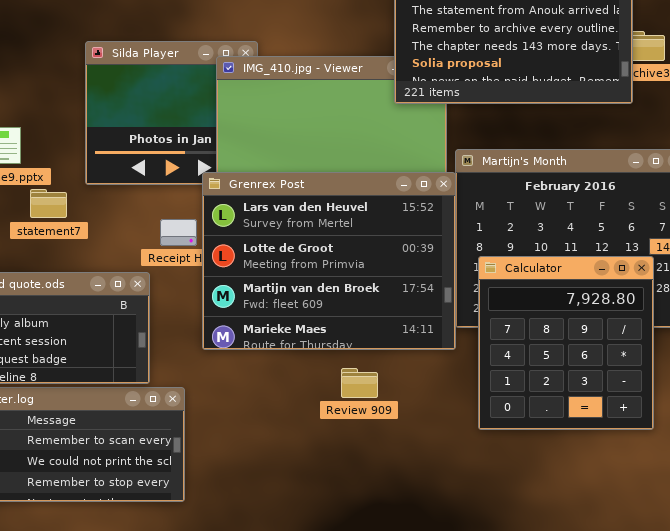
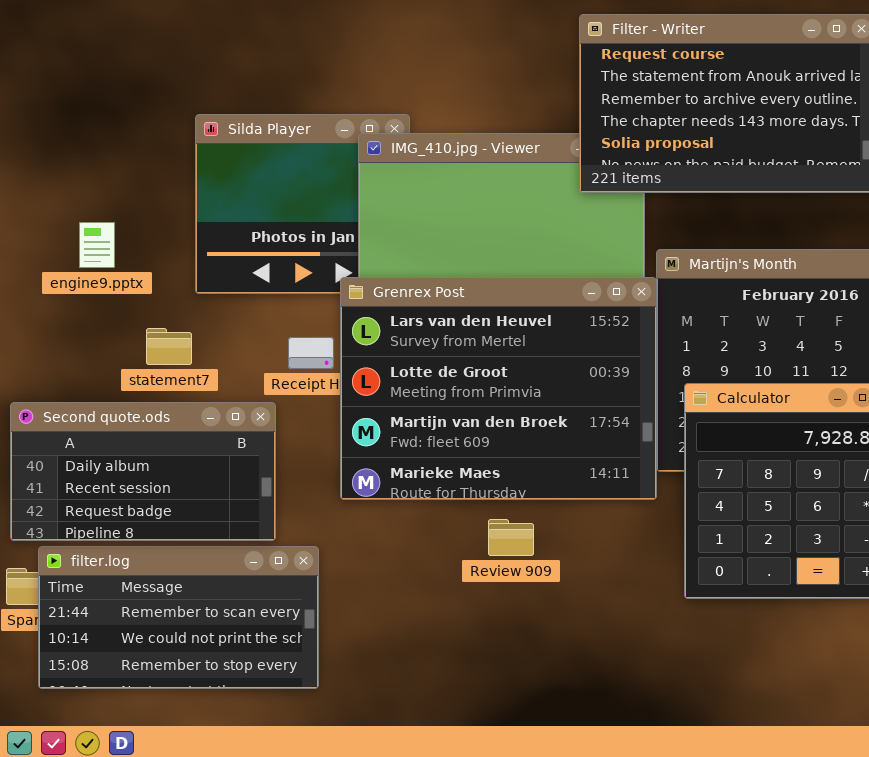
statement7: [30,189,67,218] -> [146,328,192,365], moved
Review 909: [341,368,378,398] -> [488,519,534,556], moved

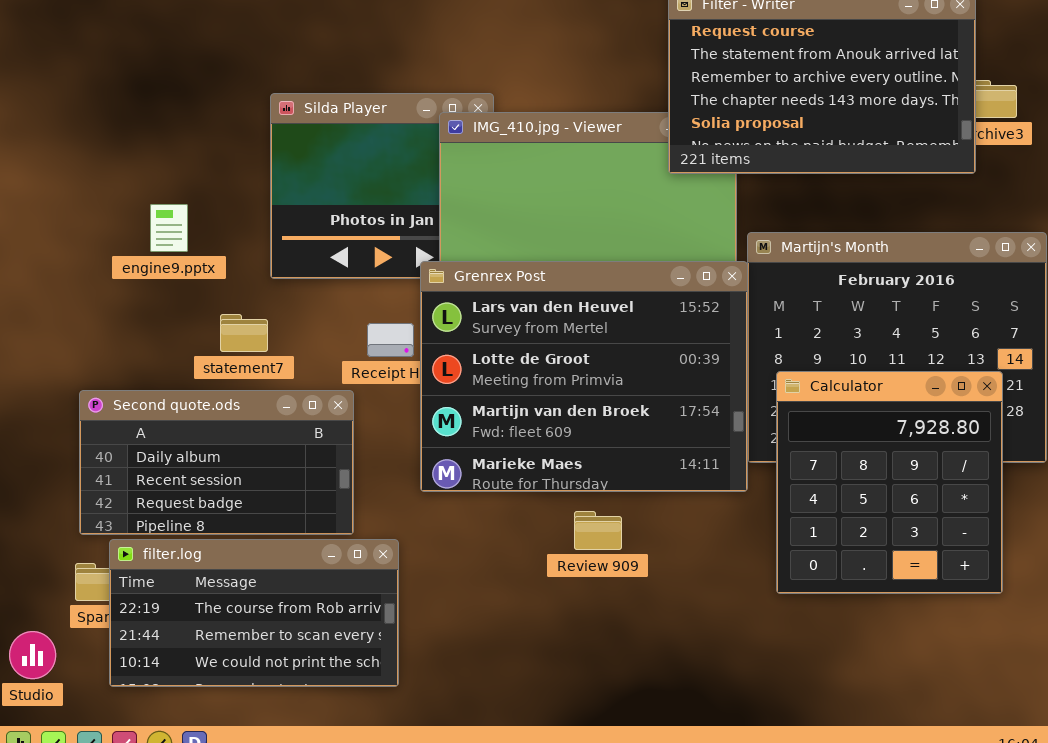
filter.log: [38,546,319,689] -> [109,539,399,687], scrolled up 1 row

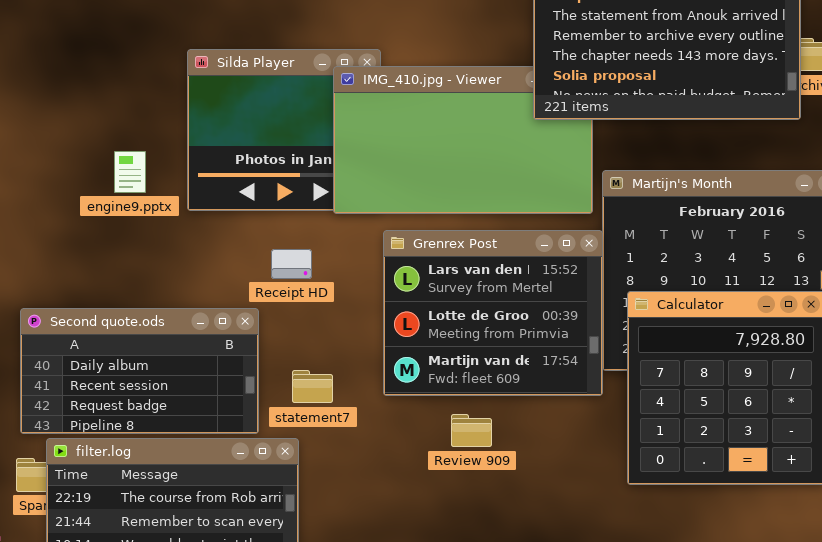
engine9.pptx: [150,204,188,252] -> [114,151,146,193], moved
Grenrex Post: [420,261,748,492] -> [383,230,603,396], resized
statement7: [220,314,268,352] -> [292,370,333,403], moved

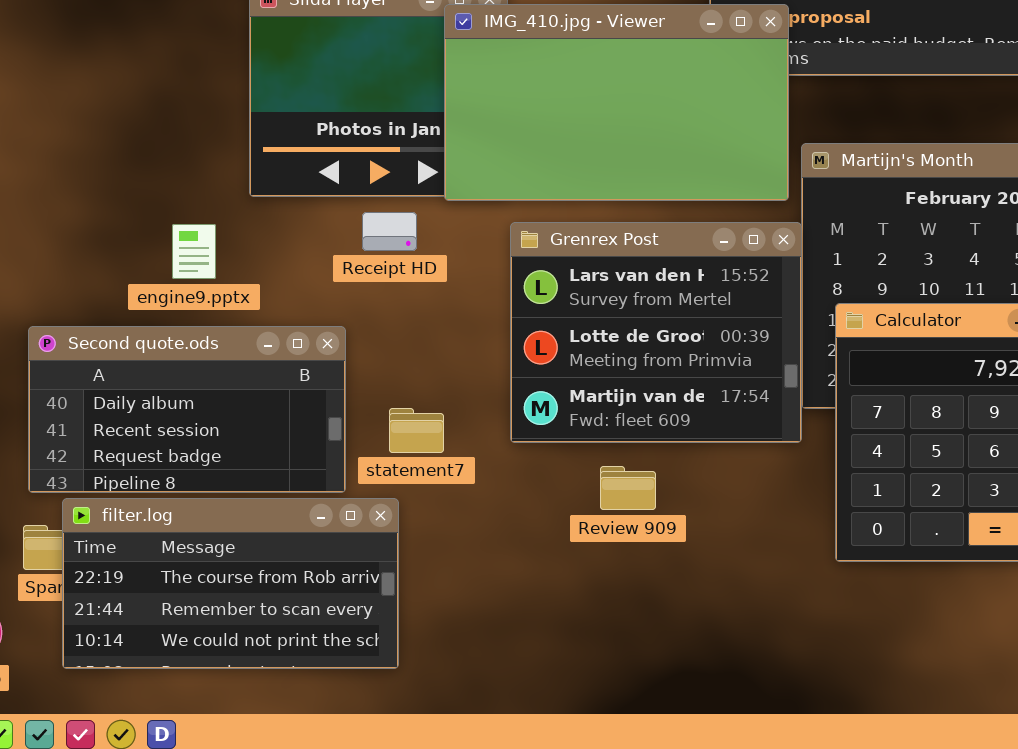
IMG_410.jpg - Viewer: [333,66,593,214] -> [444,4,789,201], raised
engine9.pptx: [114,151,146,193] -> [172,224,216,279], moved
Receipt HD: [271,249,312,279] -> [362,212,417,251], moved

